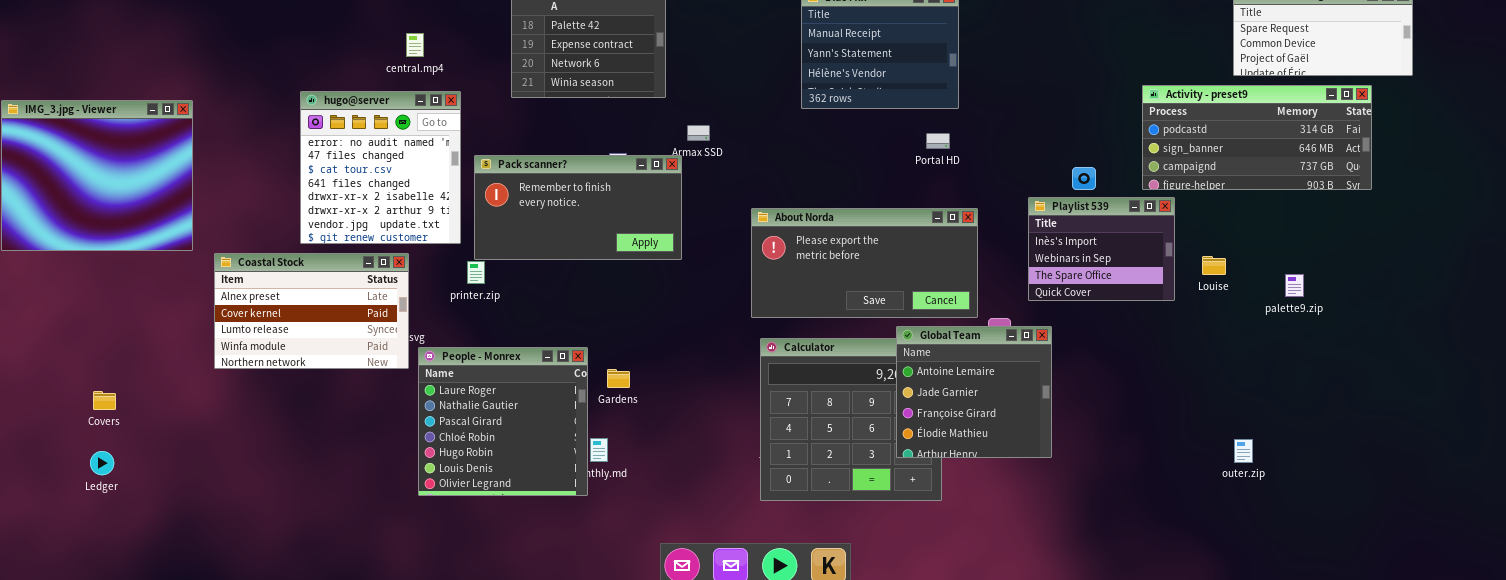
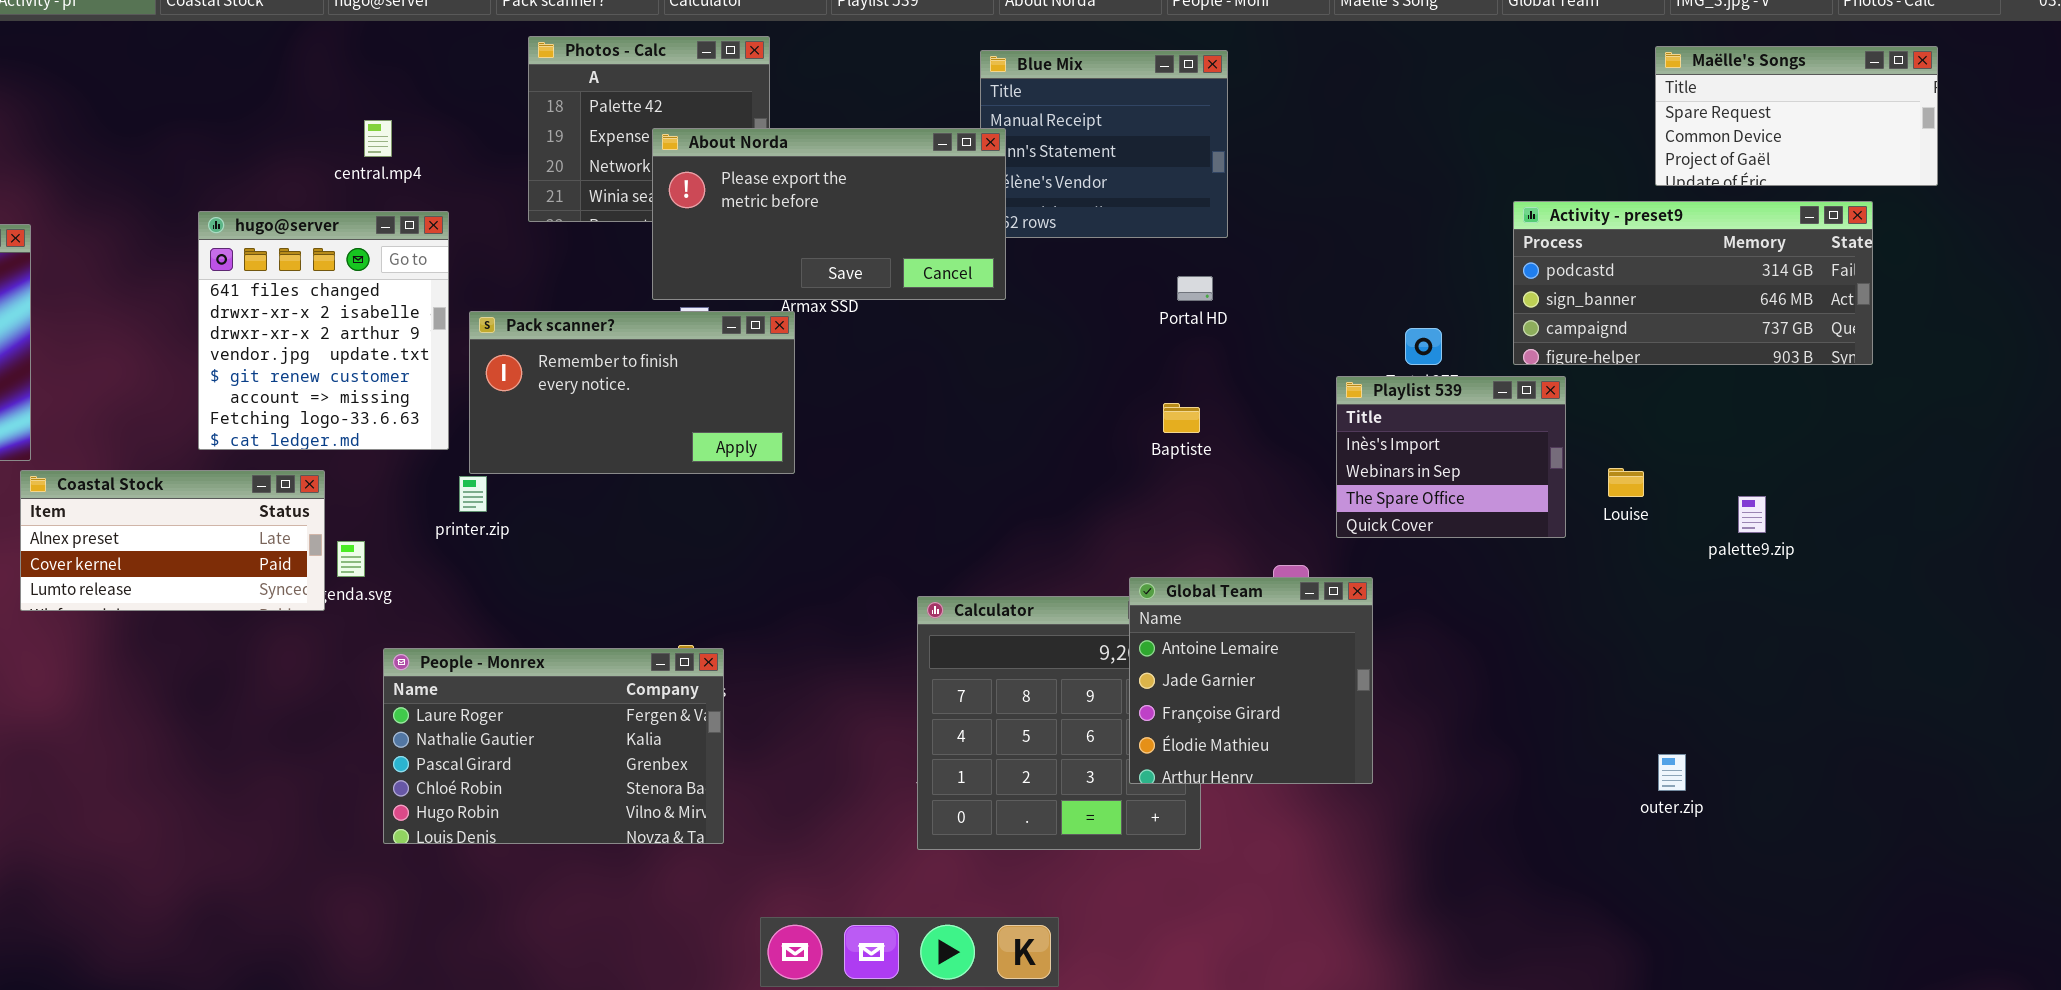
hugo@server: [300,91,461,244] -> [198,211,449,450], scrolled down 3 rows
About Norda: [751,208,978,318] -> [652,128,1006,300], moved
Coastal Stock: [214,253,409,369] -> [20,470,325,611], moved, resized
People - Monrex: [418,347,588,496] -> [383,648,724,844], resized

